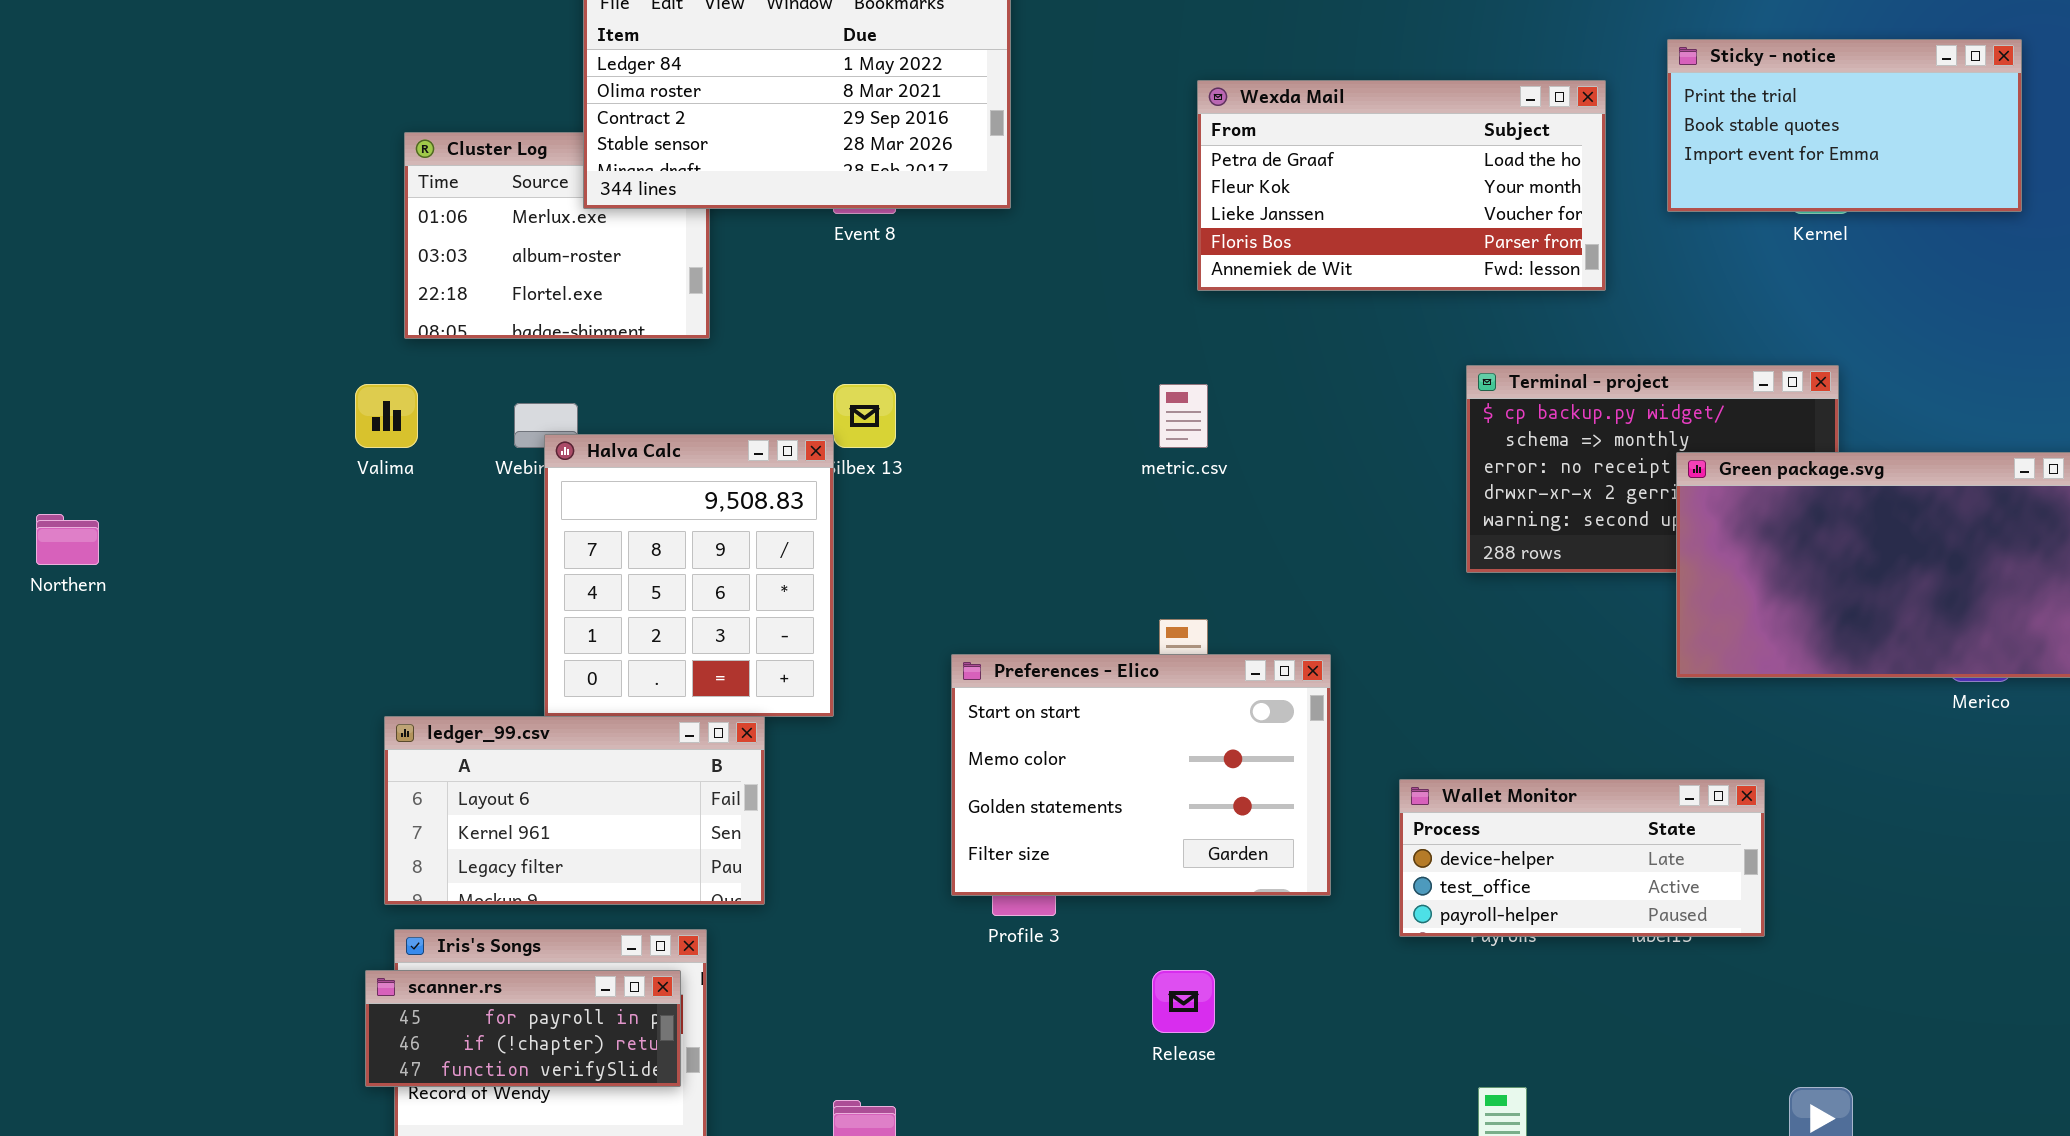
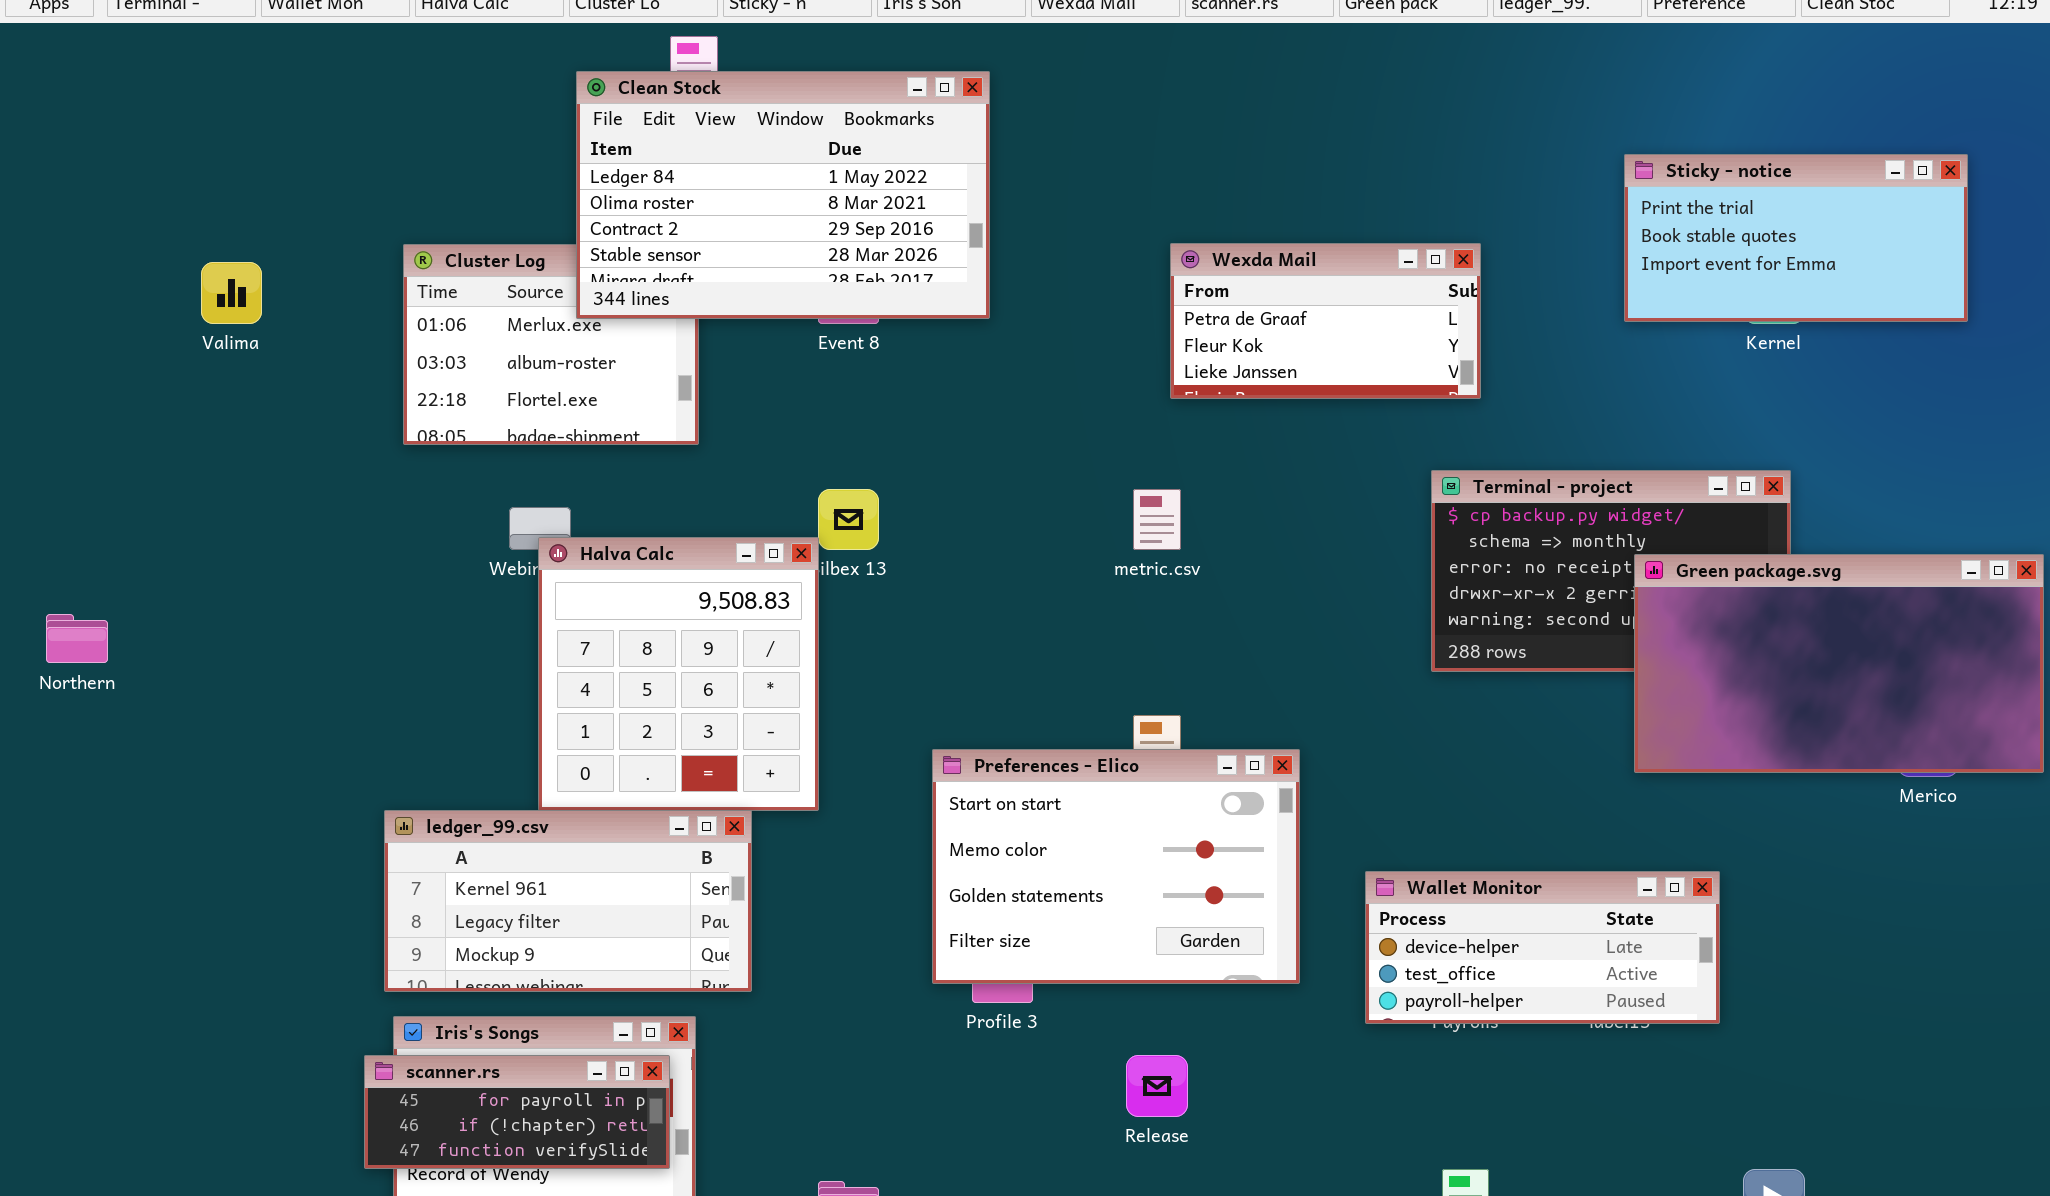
Wexda Mail: [1197,80,1606,291] -> [1170,243,1481,399], resized
Valima: [355,384,418,448] -> [201,262,262,324], moved
ledger_99.csv: [384,716,765,905] -> [384,810,752,992], scrolled down 1 row

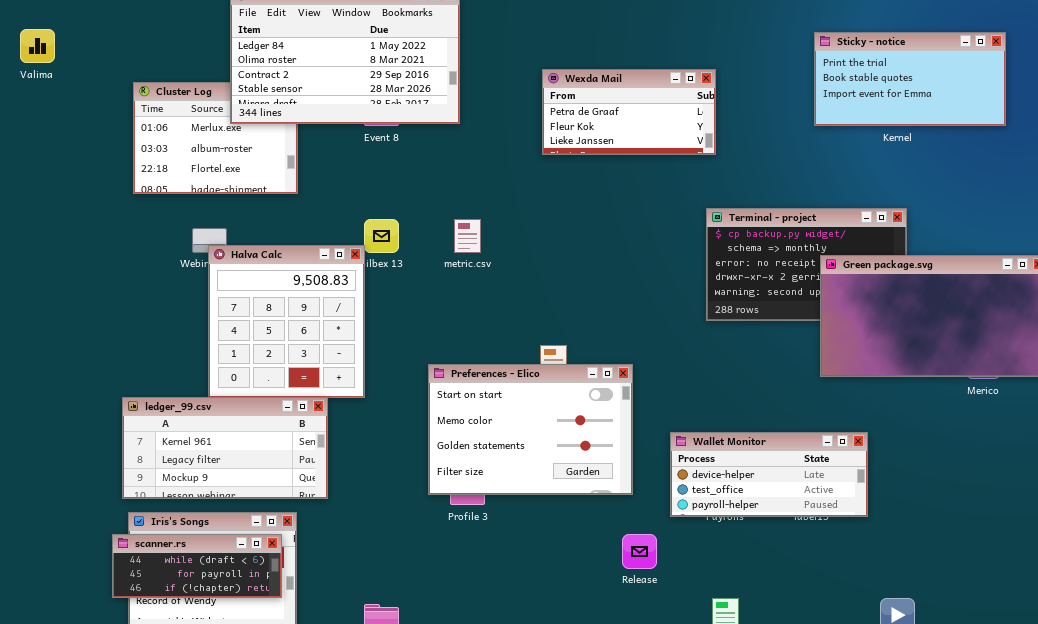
Wexda Mail: [1170,243,1481,399] -> [542,69,716,155], moved
Valima: [201,262,262,324] -> [20,29,55,63], moved
metric.csv: [1133,489,1181,550] -> [454,219,481,253], moved
scanner.rs: [364,1055,670,1169] -> [112,534,282,598], scrolled up 1 row
Release: [1126,1055,1188,1117] -> [622,534,657,569], moved

